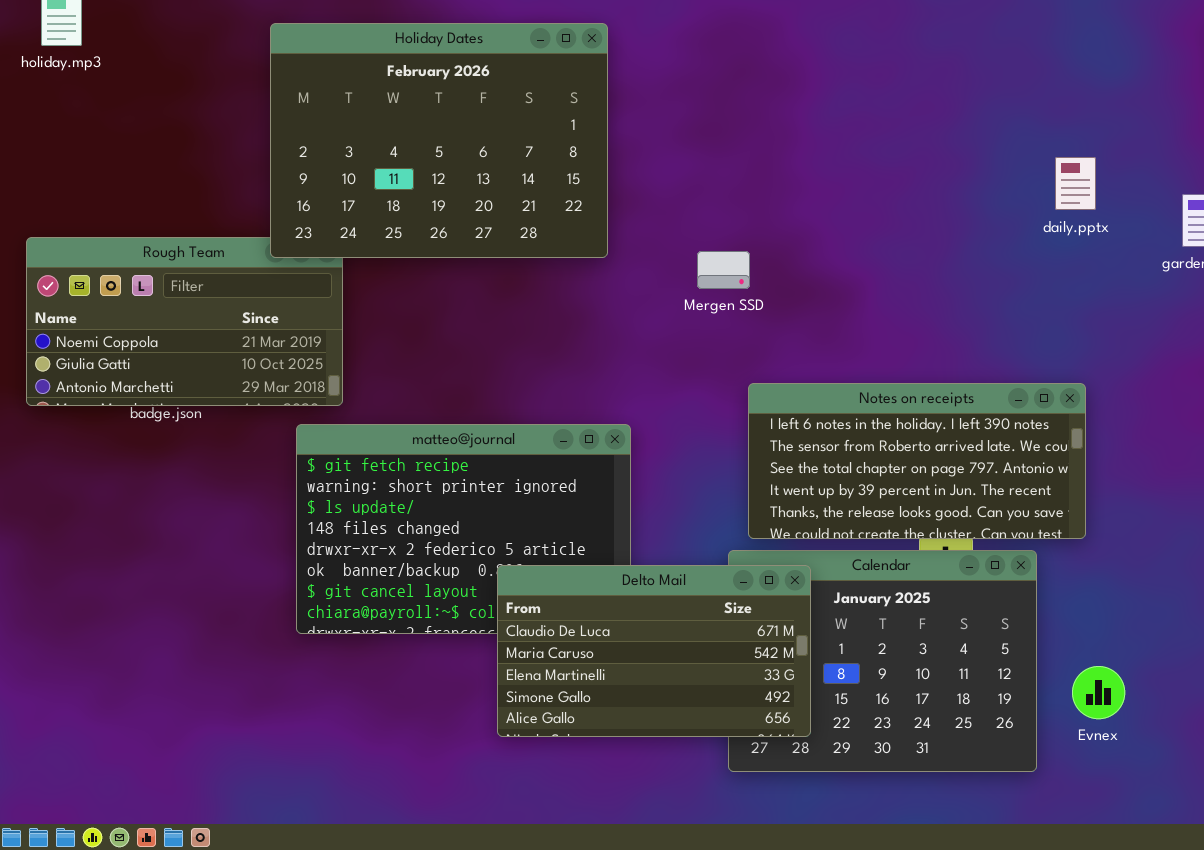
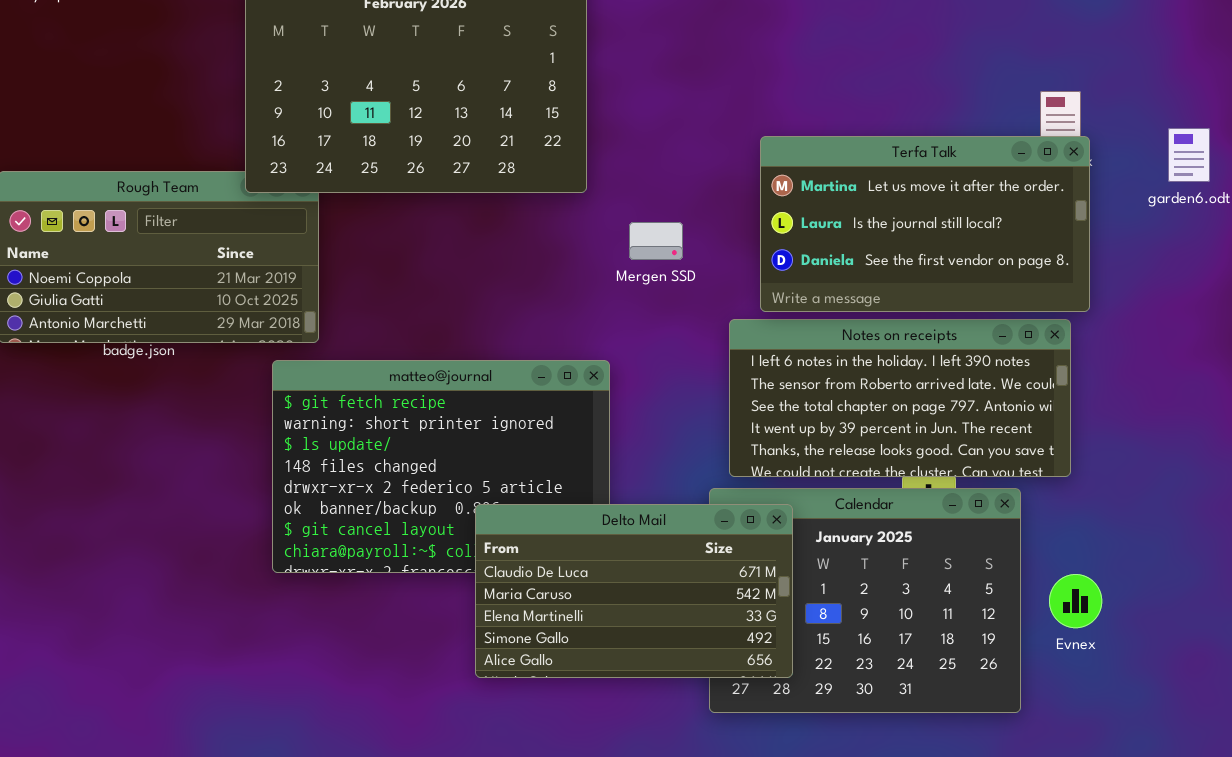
Terfa Talk: none -> [760,136,1090,312], opened
Mergen SSD: [697,251,750,289] -> [629,222,683,260], moved
Evnex: [1072,666,1125,719] -> [1049,574,1102,628], moved

